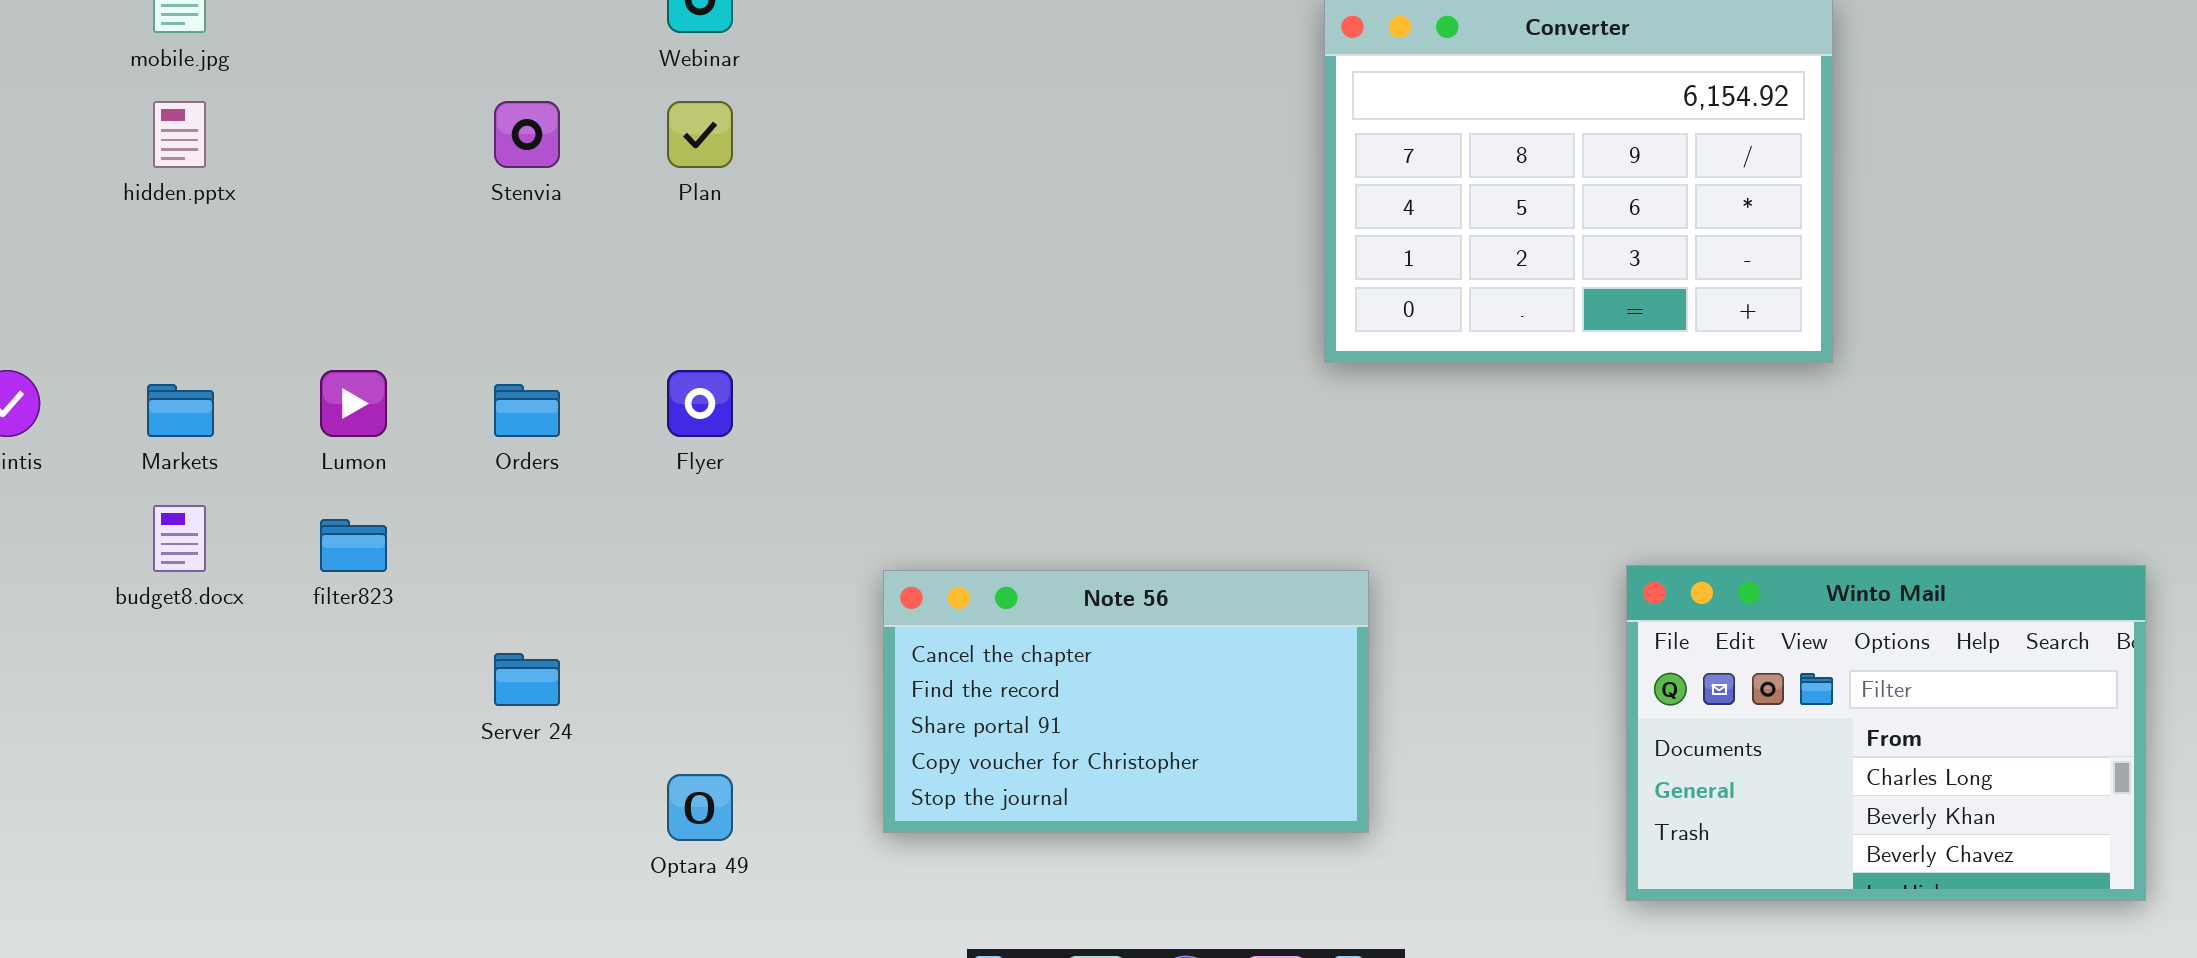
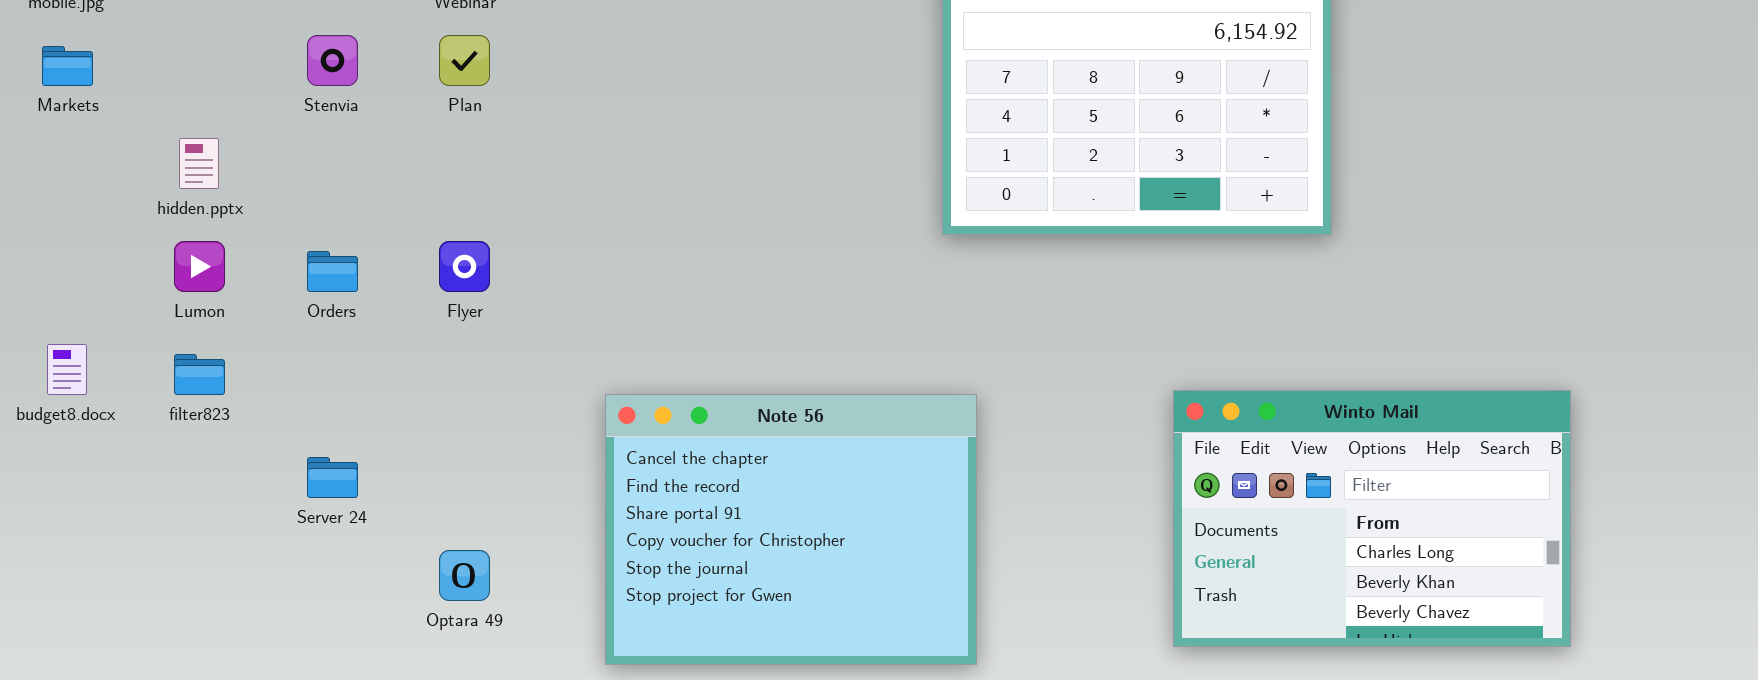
hidden.pptx: [153,101,206,168] -> [179,138,219,189], moved
Markets: [147,384,214,437] -> [42,46,93,86], moved
Note 56: [883,570,1369,833] -> [605,394,977,665], resized

